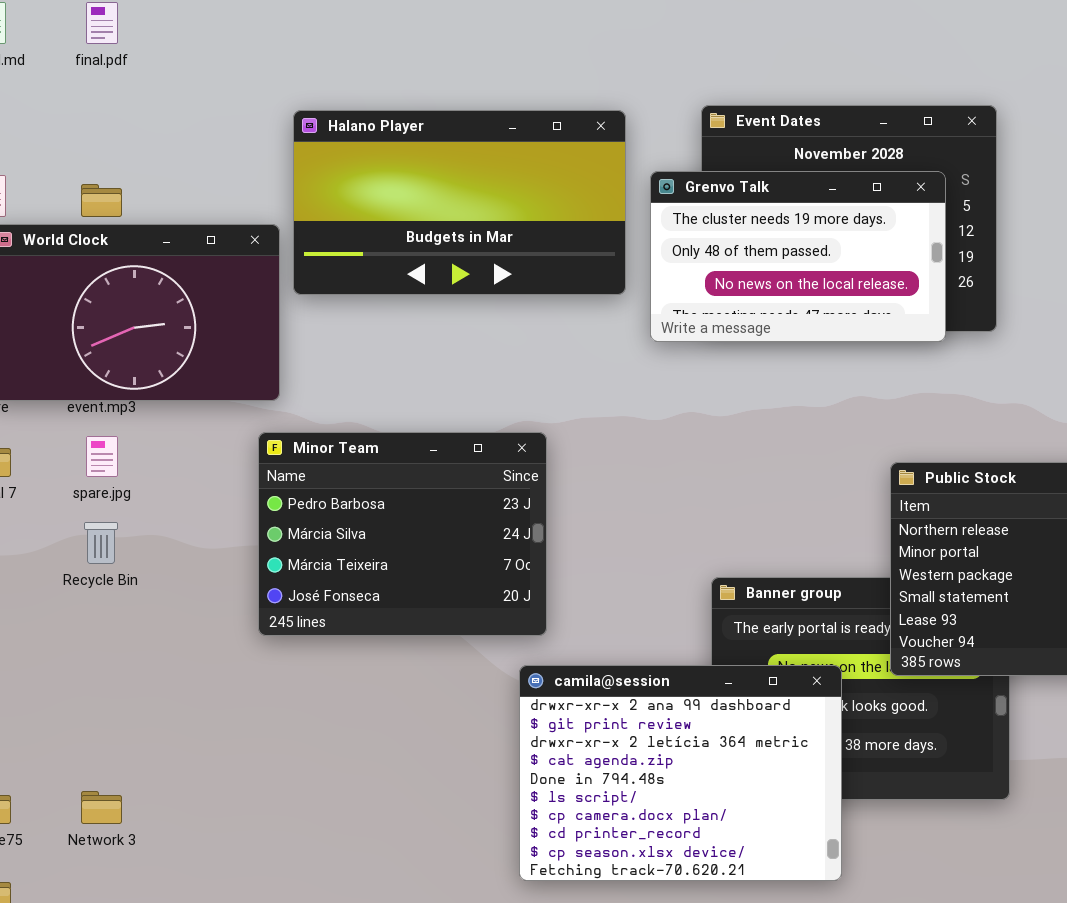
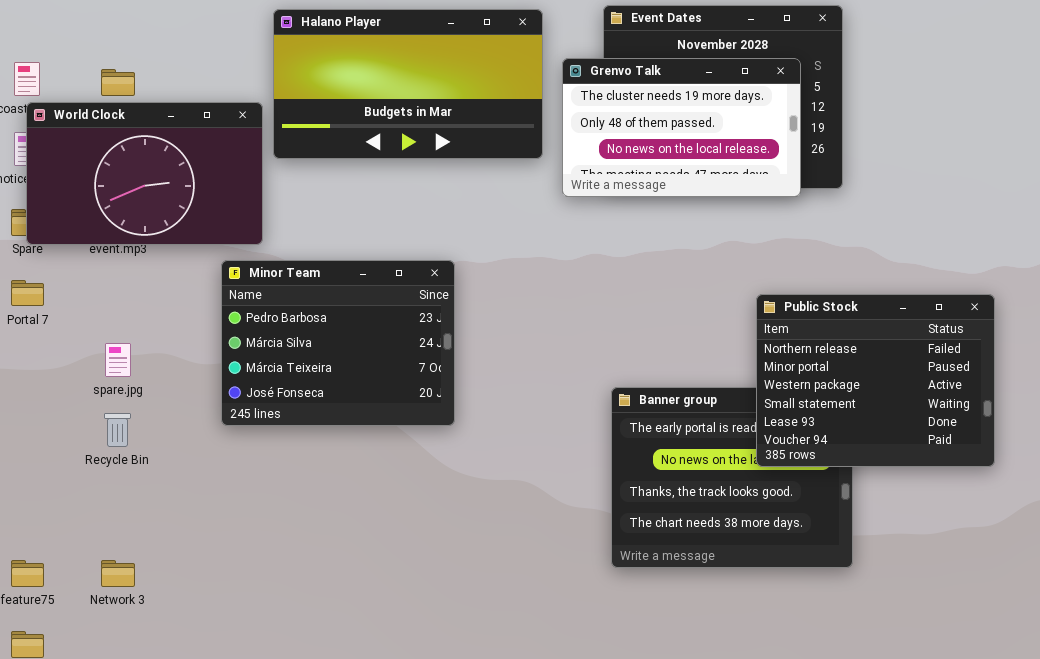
Minor Team: [258,432,547,636] -> [221,260,455,426], moved
spare.jpg: [86,436,118,477] -> [105,343,131,377], moved
Recycle Bin: [84,522,118,564] -> [104,413,131,447], moved
camila@session: [519,665,842,881] -> none, closed

